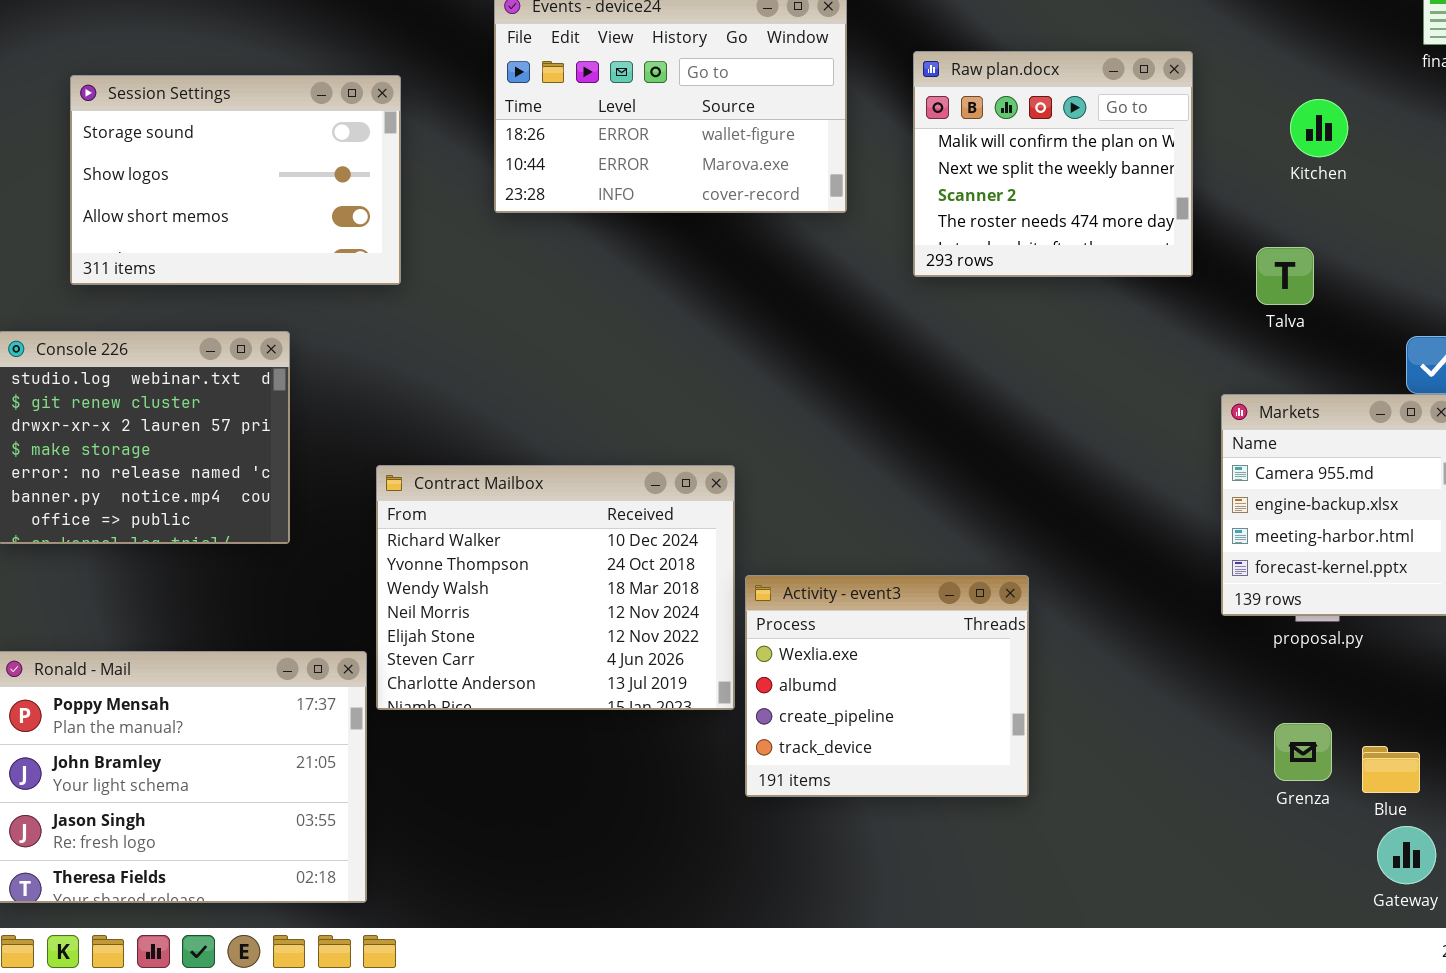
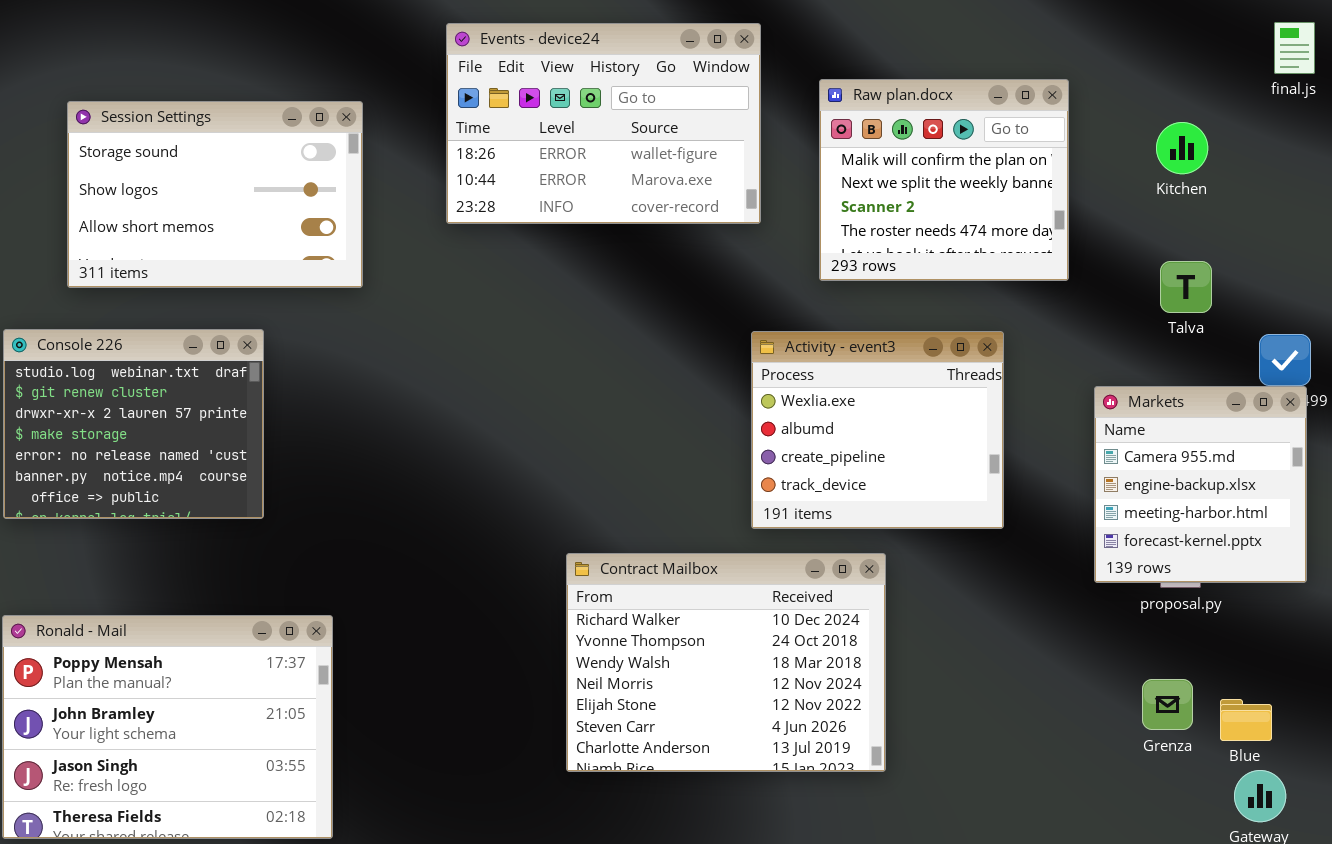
Talva: [1256,247,1314,305] -> [1160,261,1212,313], moved
Contract Mailbox: [376,465,735,710] -> [566,553,886,772], moved
Activity - event3: [745,575,1029,797] -> [751,331,1004,529], moved

